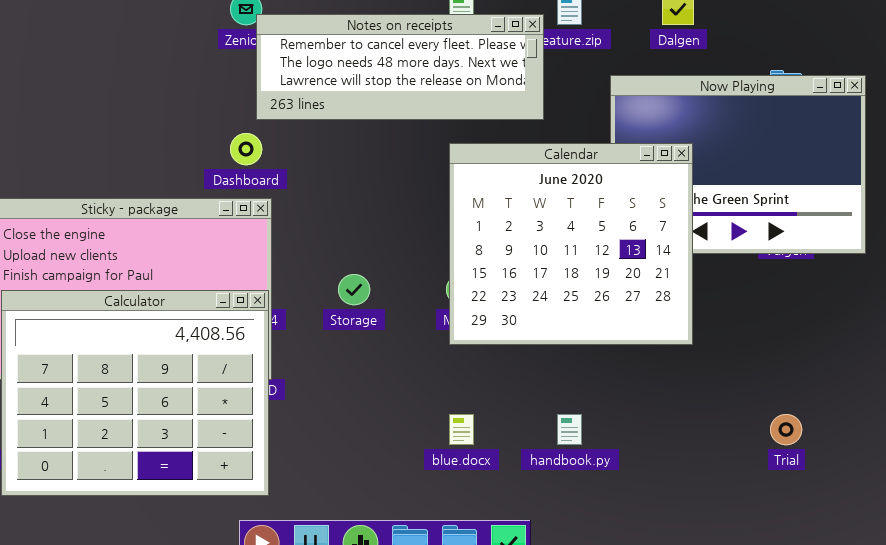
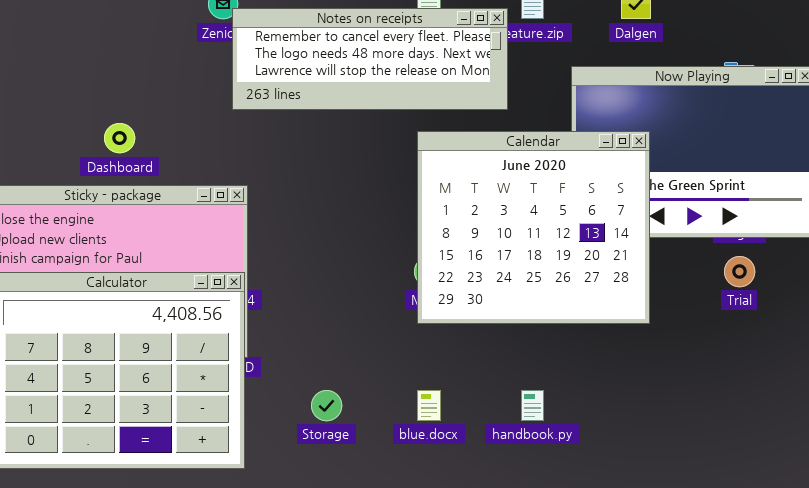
Dashboard: [230,133,262,165] -> [104,123,135,153], moved
Storage: [338,274,370,305] -> [311,390,342,421], moved
Trial: [770,414,802,445] -> [724,256,755,287], moved

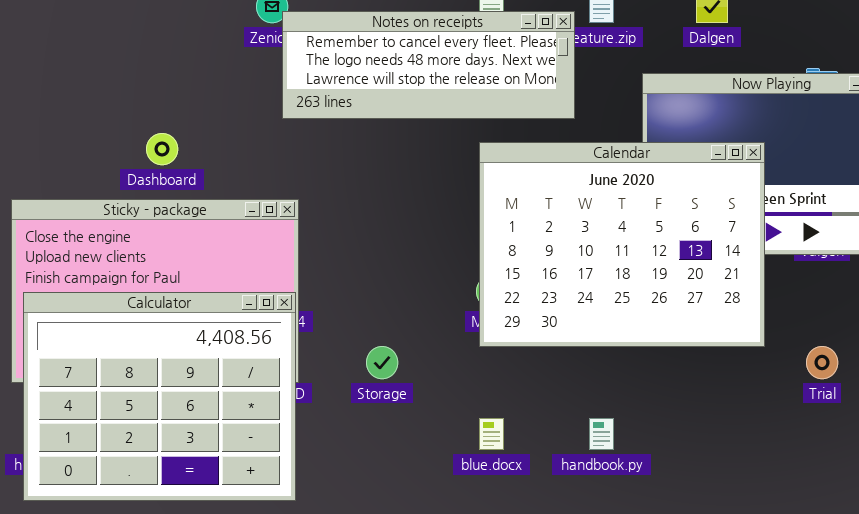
Calendar: [417,131,650,324] -> [479,142,765,347], resized
Trial: [724,256,755,287] -> [806,346,838,379], moved
Storage: [311,390,342,421] -> [366,346,398,379], moved

